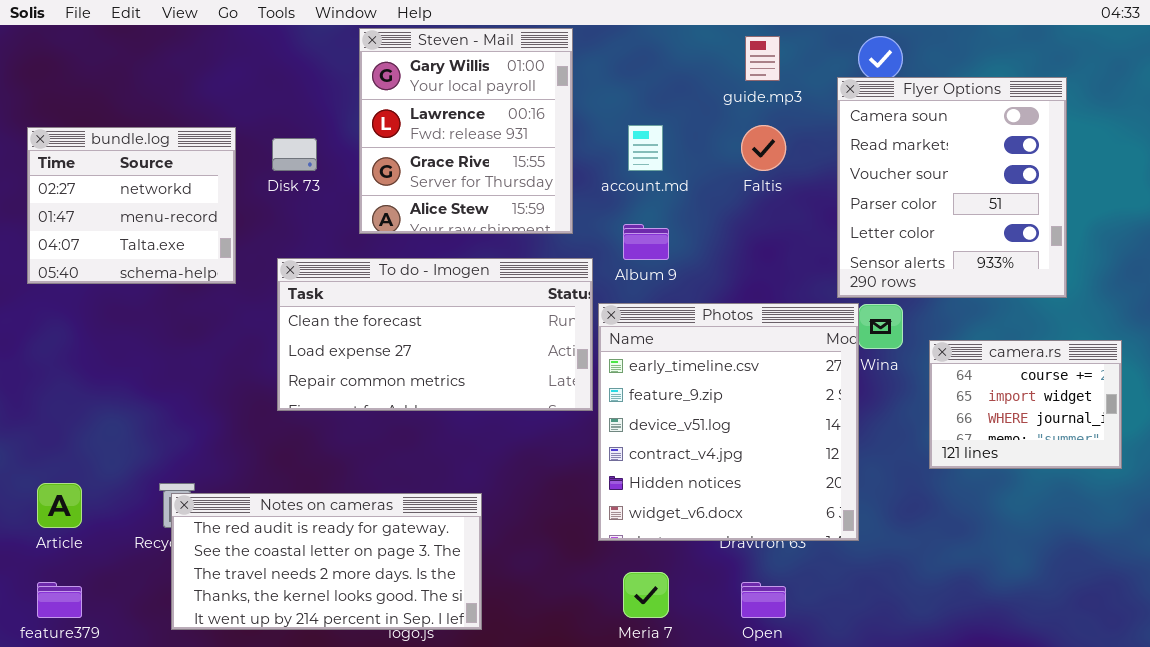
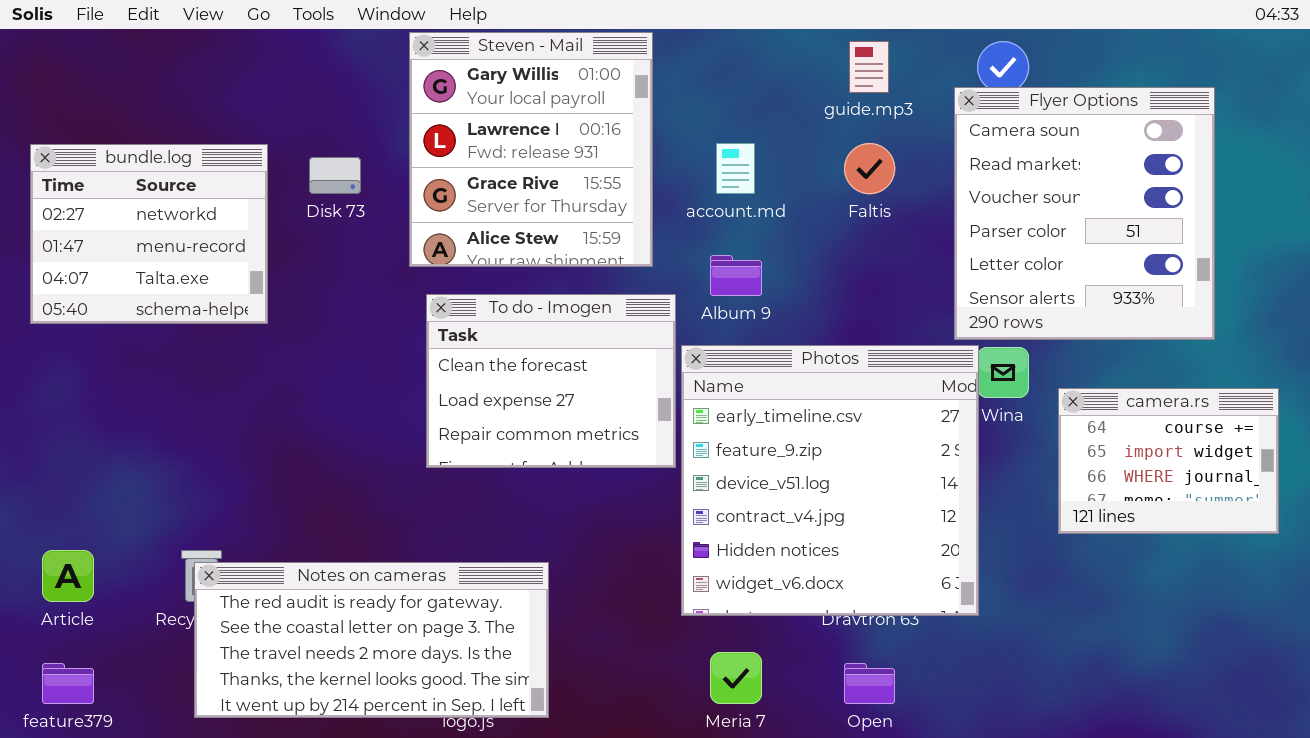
To do - Imogen: [277,258,593,411] -> [426,294,676,468], resized

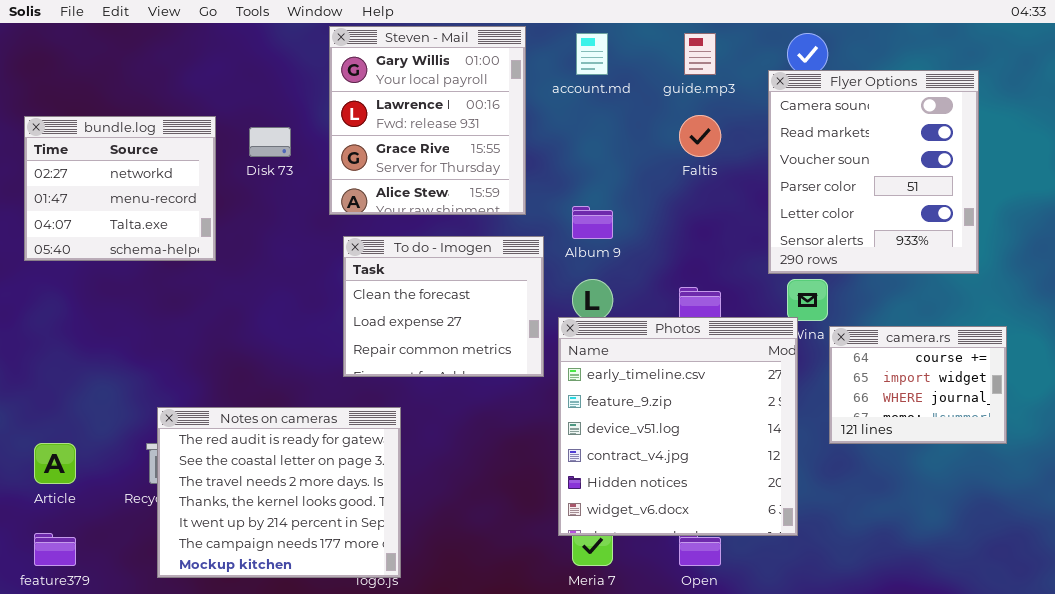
account.md: [716,143,755,194] -> [576,33,608,75], moved
Photos: [681,345,979,616] -> [558,317,798,536], moved
camera.rs: [1058,388,1279,534] -> [829,326,1007,444], moved
Notes on cameras: [194,562,549,718] -> [157,407,401,578], resized

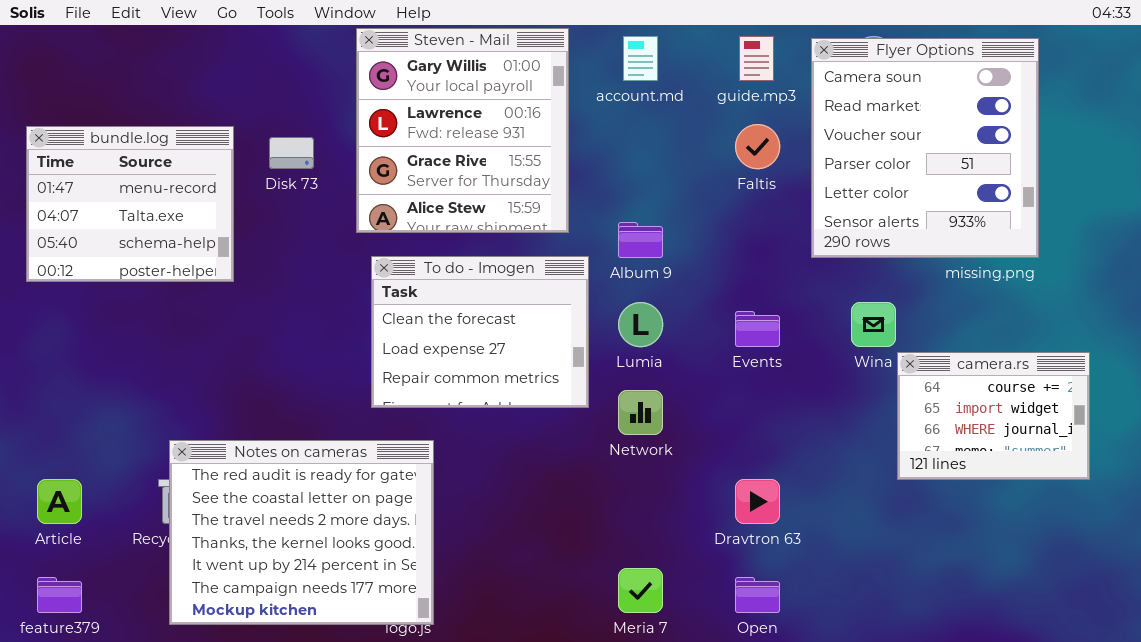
Flyer Options: [768,70,979,274] -> [811,38,1039,258], moved
bundle.log: [24,116,216,261] -> [26,126,234,282], scrolled down 1 row
Photos: [558,317,798,536] -> none, closed

